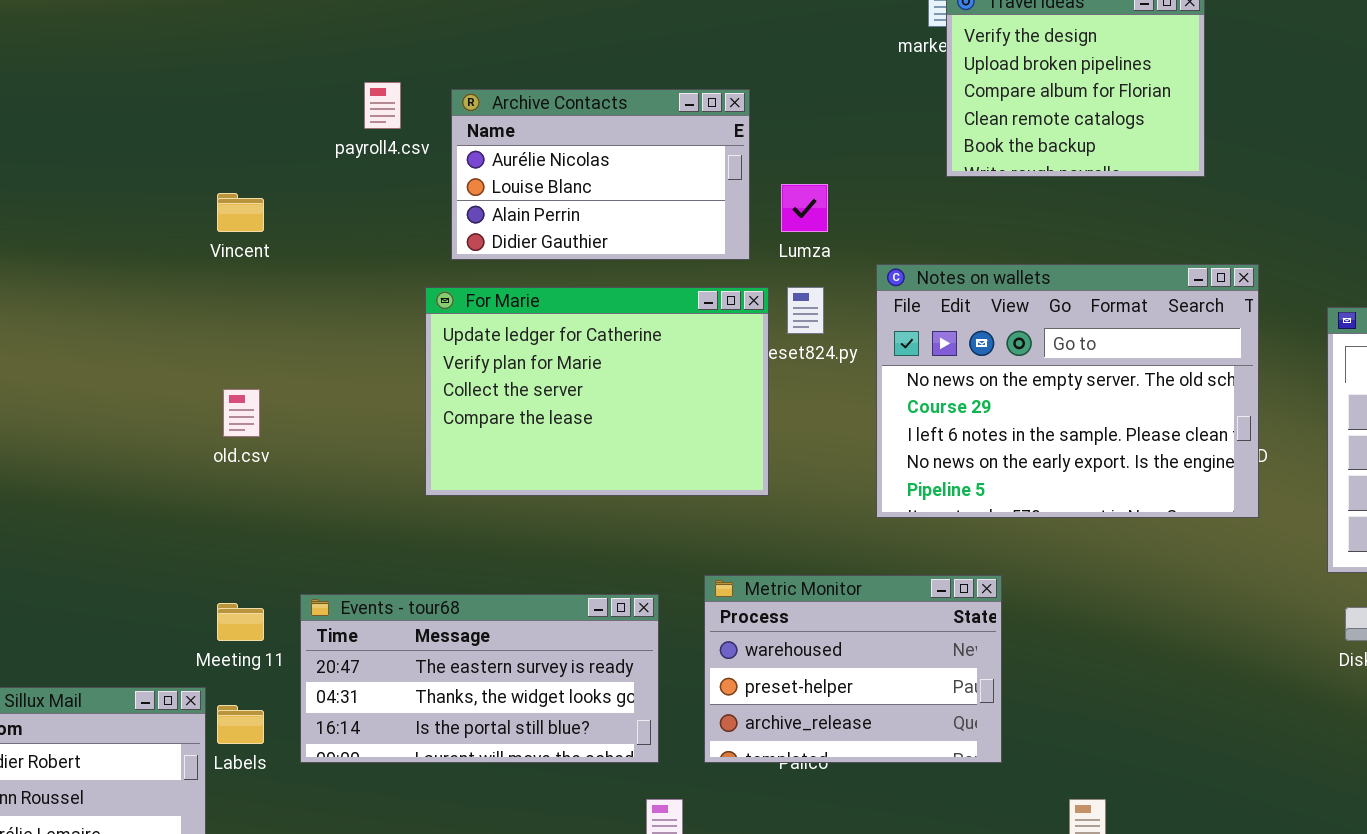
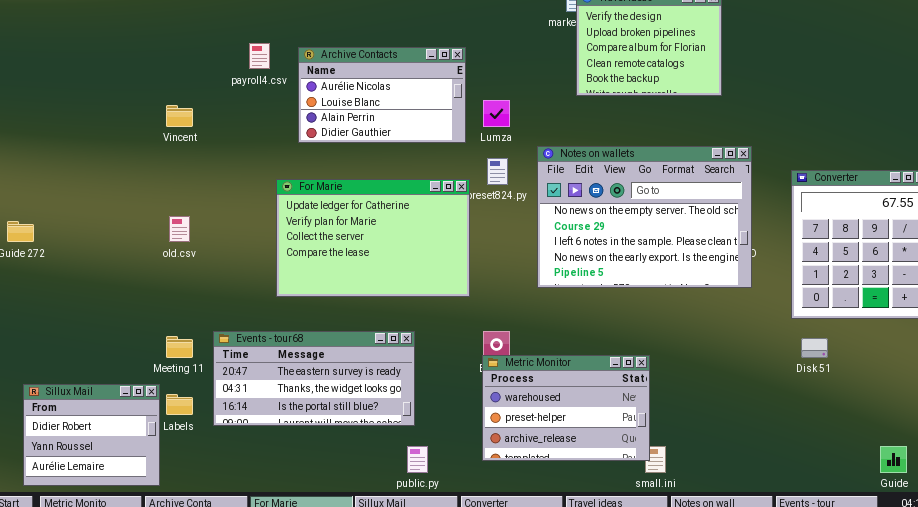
For Marie: [425,287,769,496] -> [276,179,470,297], moved
Metric Monitor: [704,575,1002,763] -> [482,355,650,461], moved

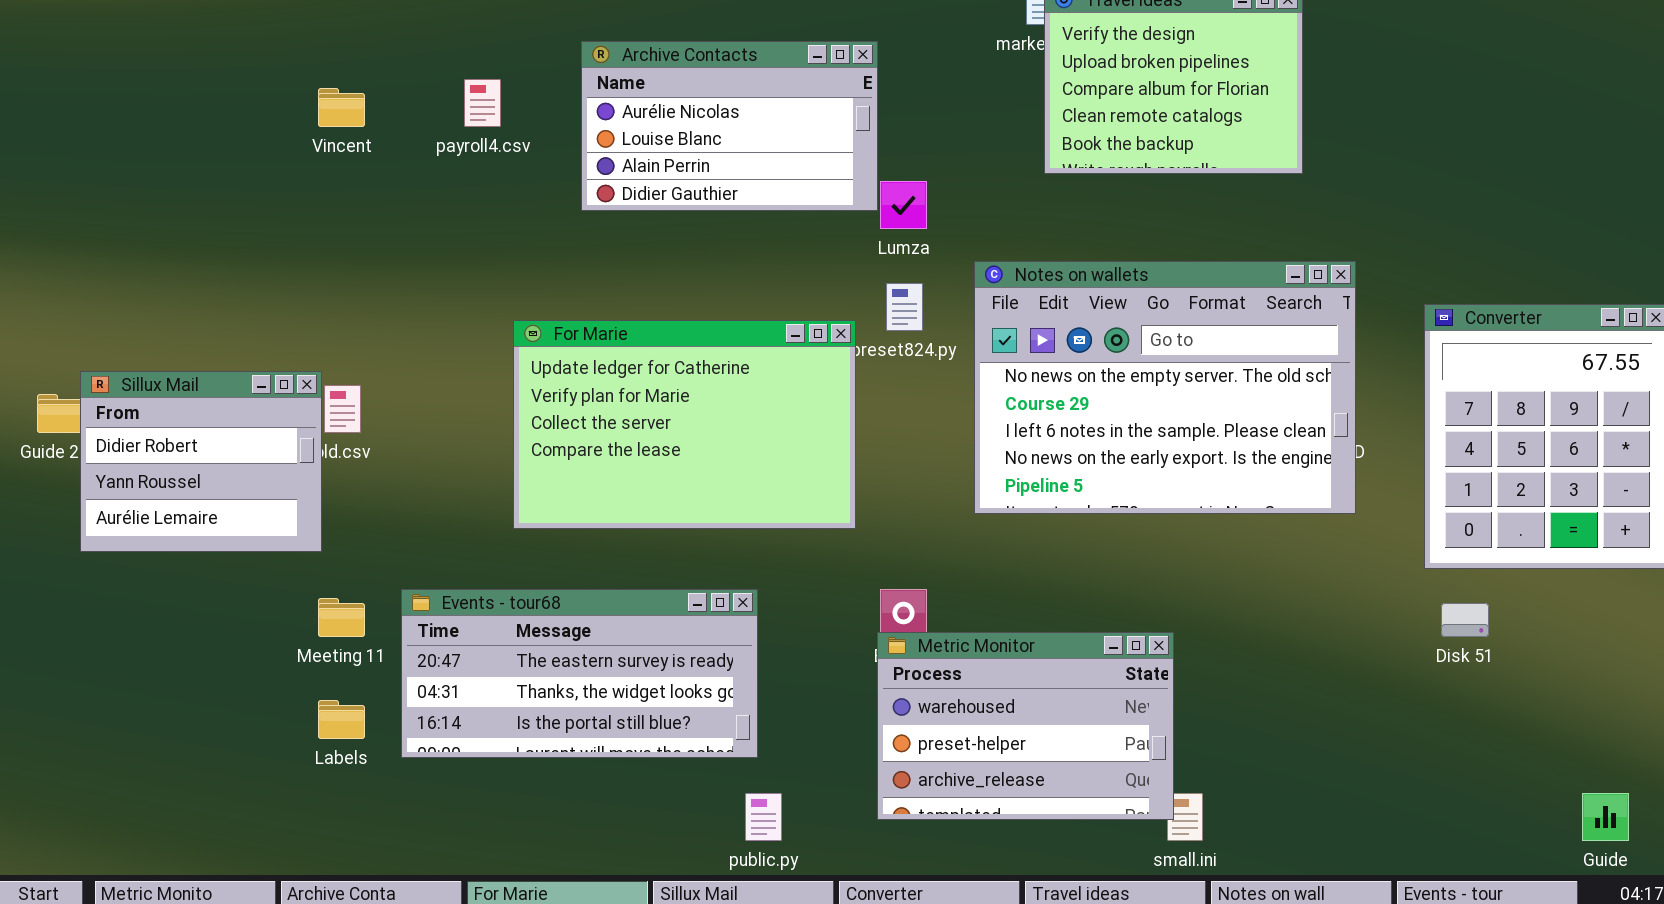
Archive Contacts: [298,47,466,143] -> [581,41,878,211], moved
Vincent: [166,105,193,127] -> [318,88,365,127], moved
Sillux Mail: [23,384,160,486] -> [80,371,322,552], moved

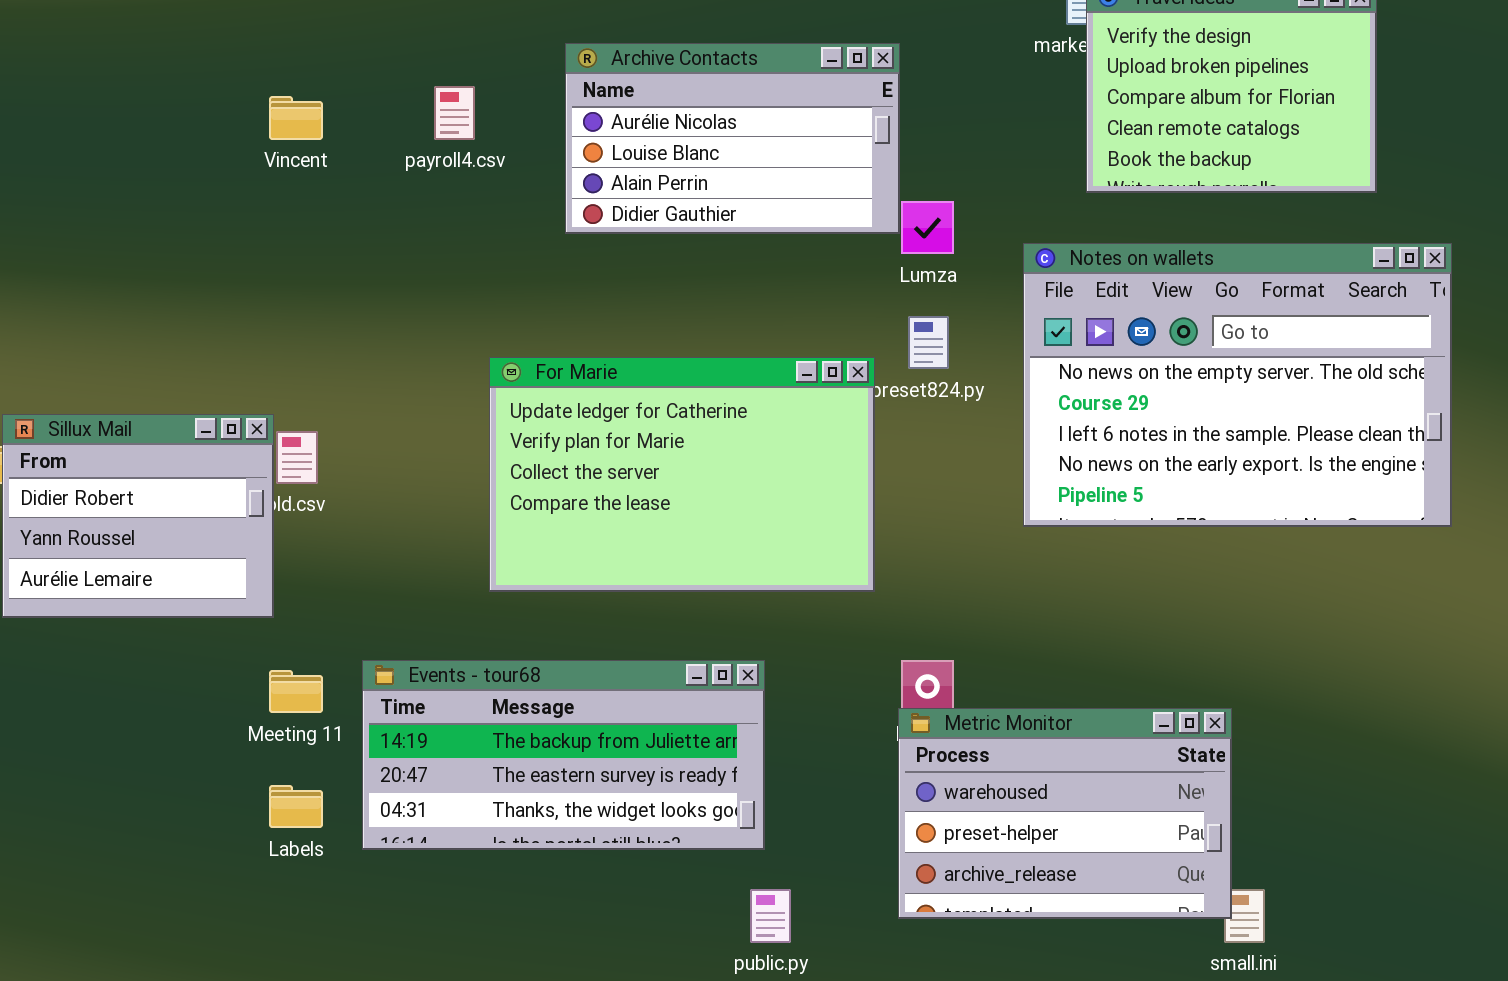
Notes on wallets: [974,261,1356,514] -> [1023,243,1452,527], moved
Events - tour68: [401,589,758,758] -> [362,660,765,850], scrolled up 1 row

